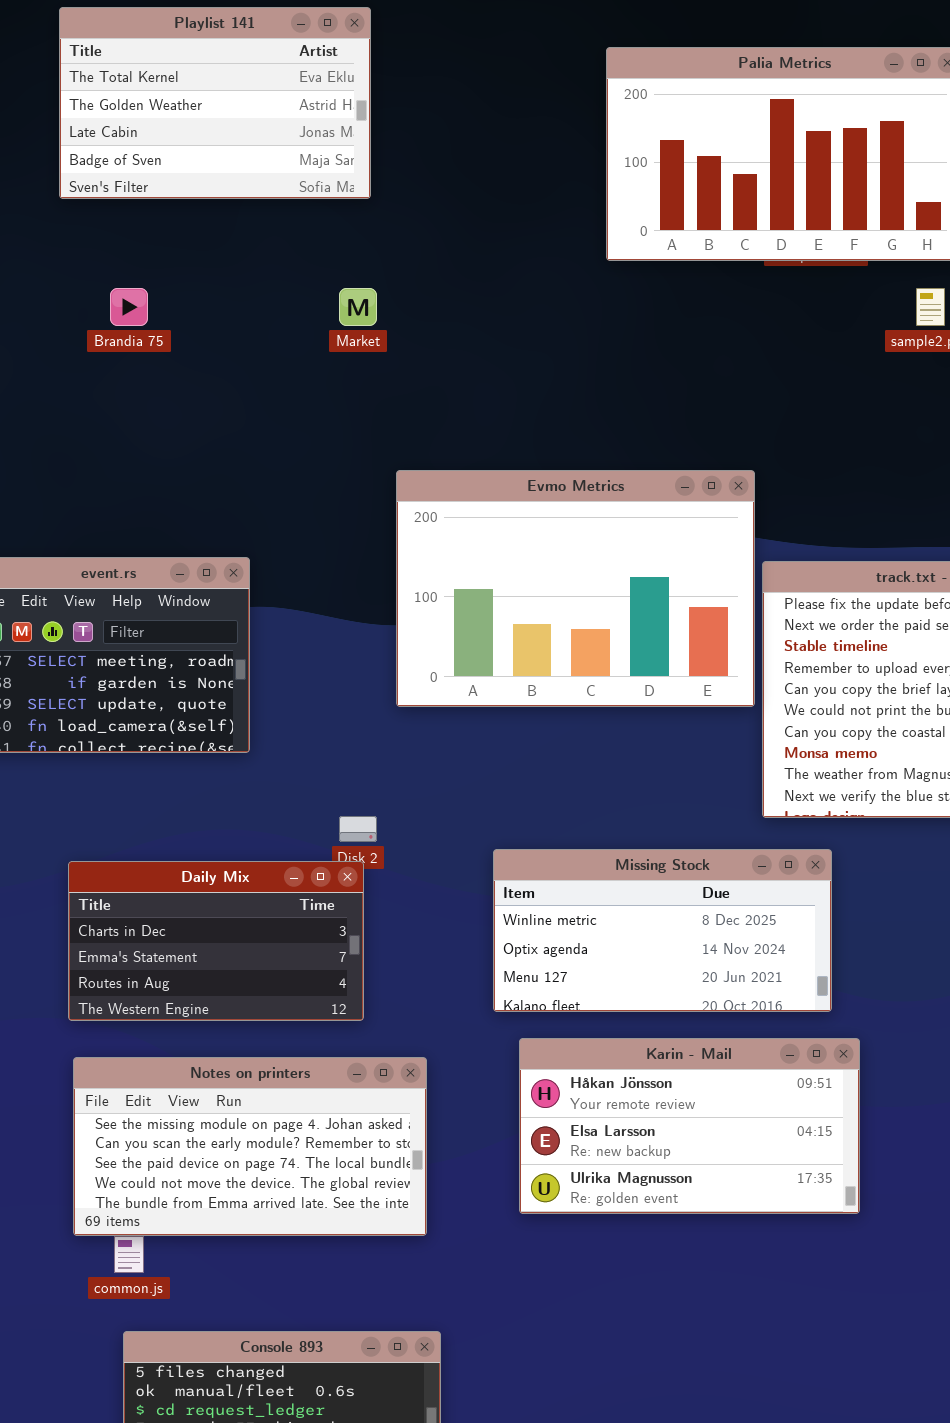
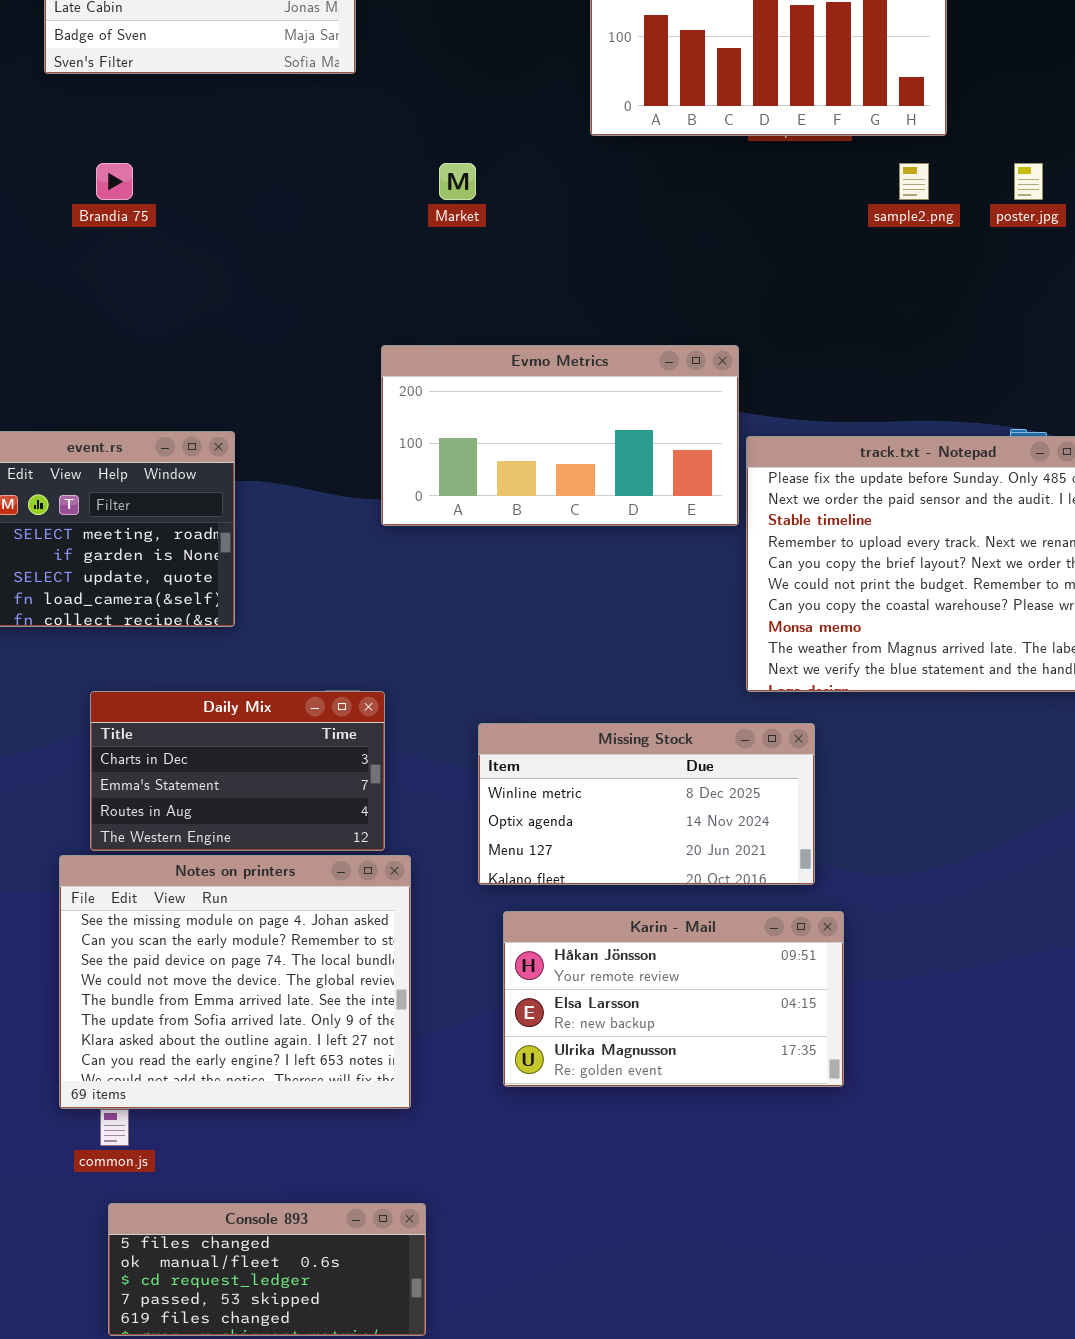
Market: [339,288,377,326] -> [439,163,476,200], moved
Evmo Metrics: [396,470,755,707] -> [381,345,739,526], resized
Daily Mix: [68,861,364,1021] -> [90,691,385,851], moved
Notes on printers: [73,1057,427,1236] -> [59,855,411,1109], resized

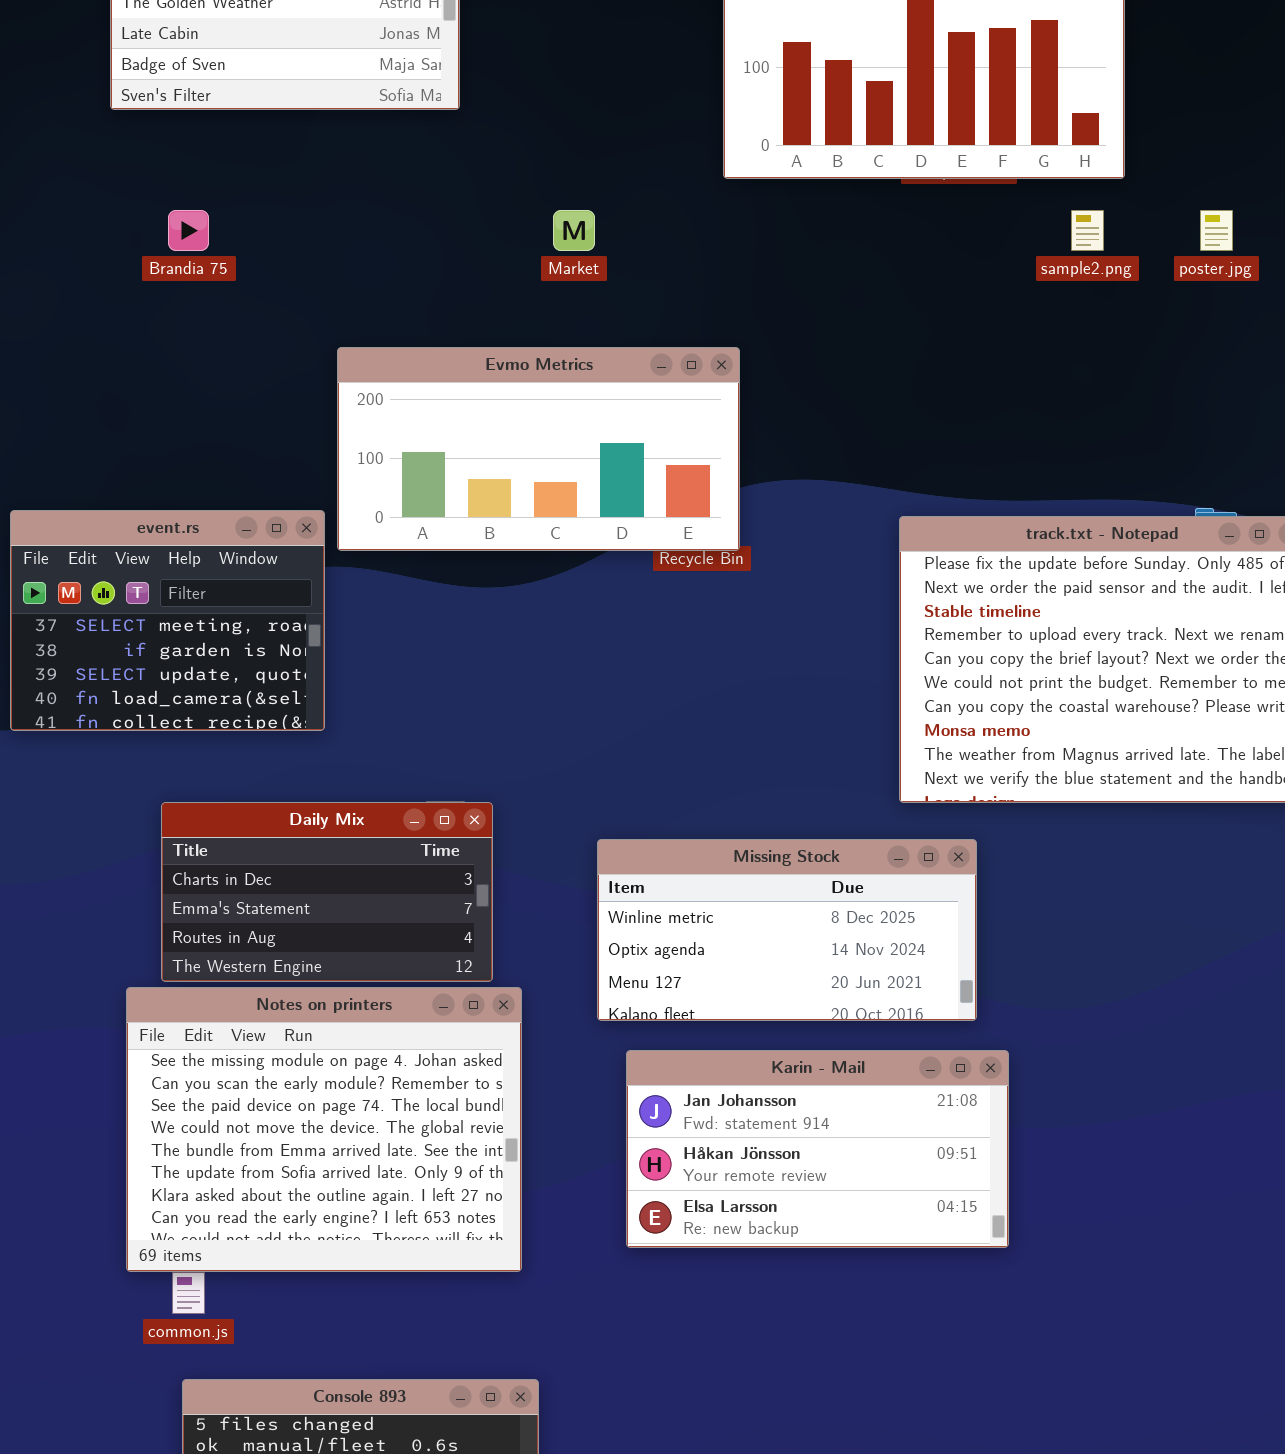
Evmo Metrics: [381,345,739,526] -> [337,347,740,551], moved
Karin - Mail: [503,911,844,1087] -> [626,1050,1009,1248], scrolled up 1 row

